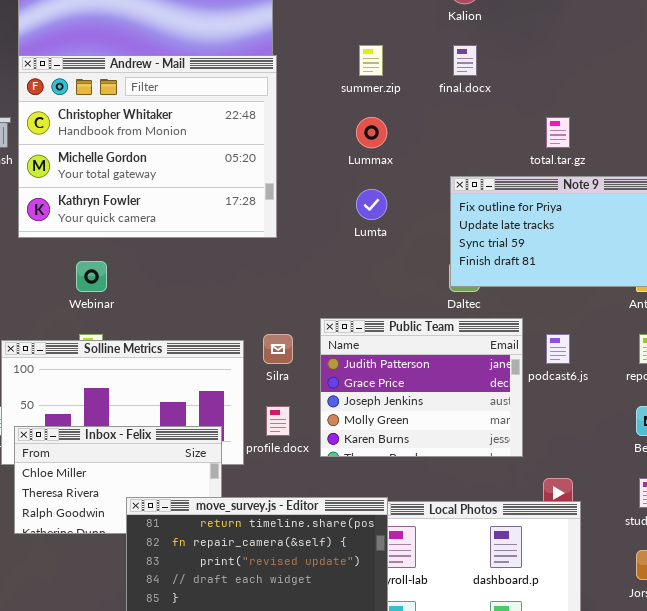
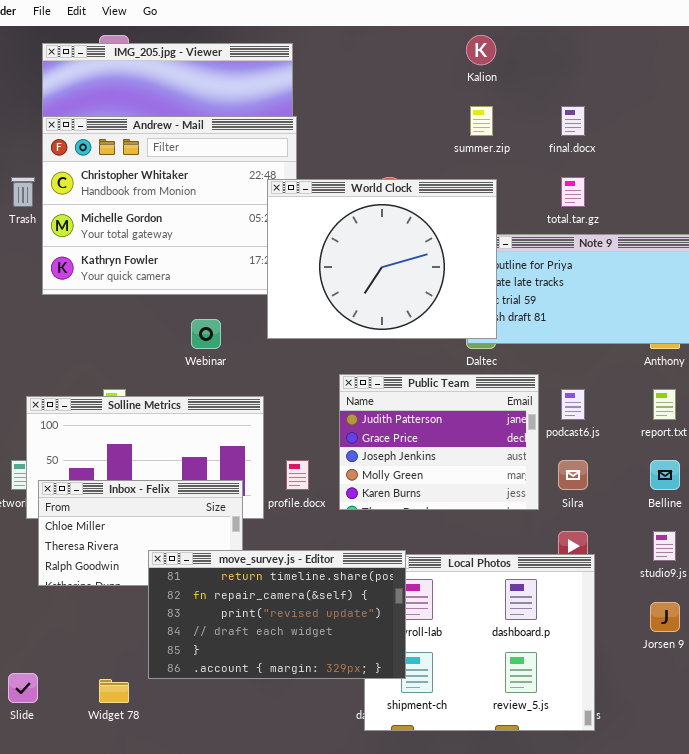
summer.zip: [359,45,383,76] -> [470,106,493,136], moved
final.docx: [453,45,477,76] -> [561,106,585,136], moved
World Clock: none -> [267,179,497,339], opened
Webinar: [76,261,107,292] -> [191,319,221,349], moved
Silra: [263,334,293,364] -> [558,460,588,490], moved

